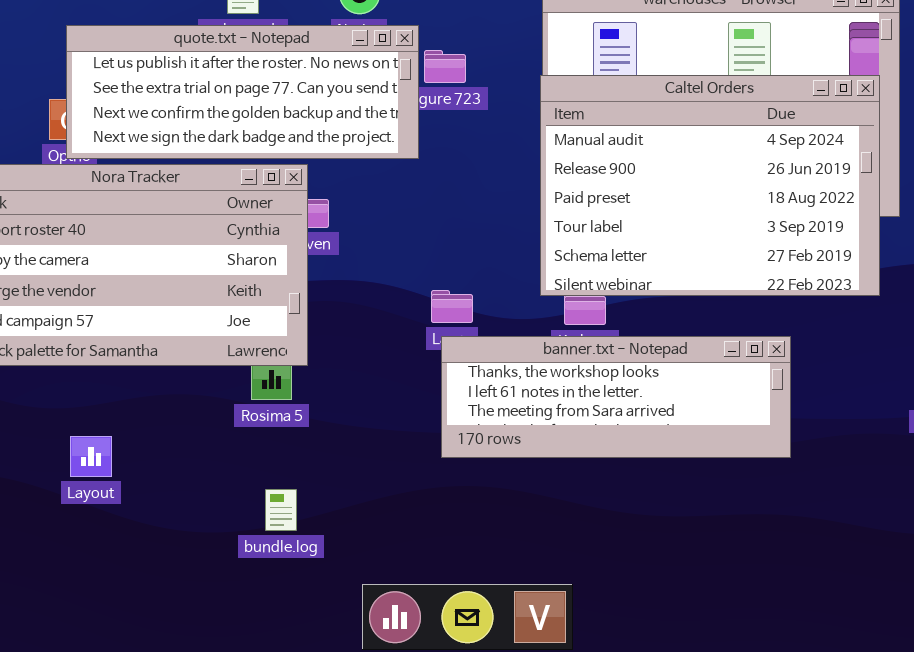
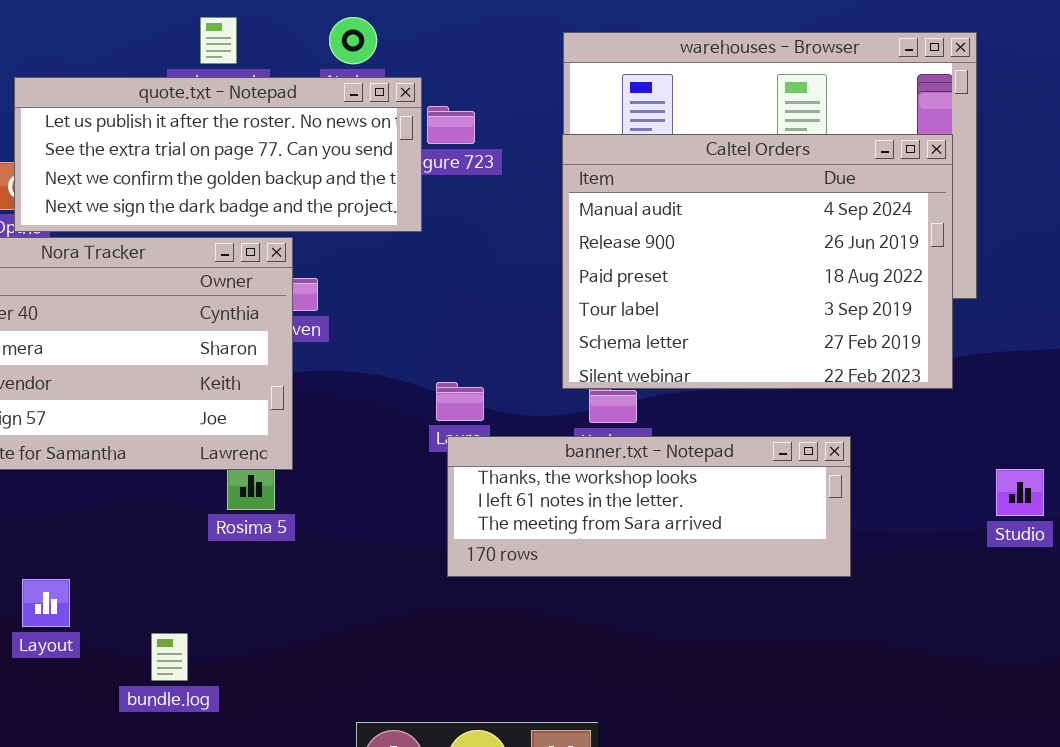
Layout: [70,436,112,477] -> [22,579,70,627], moved
bundle.log: [265,489,297,531] -> [151,633,188,681], moved

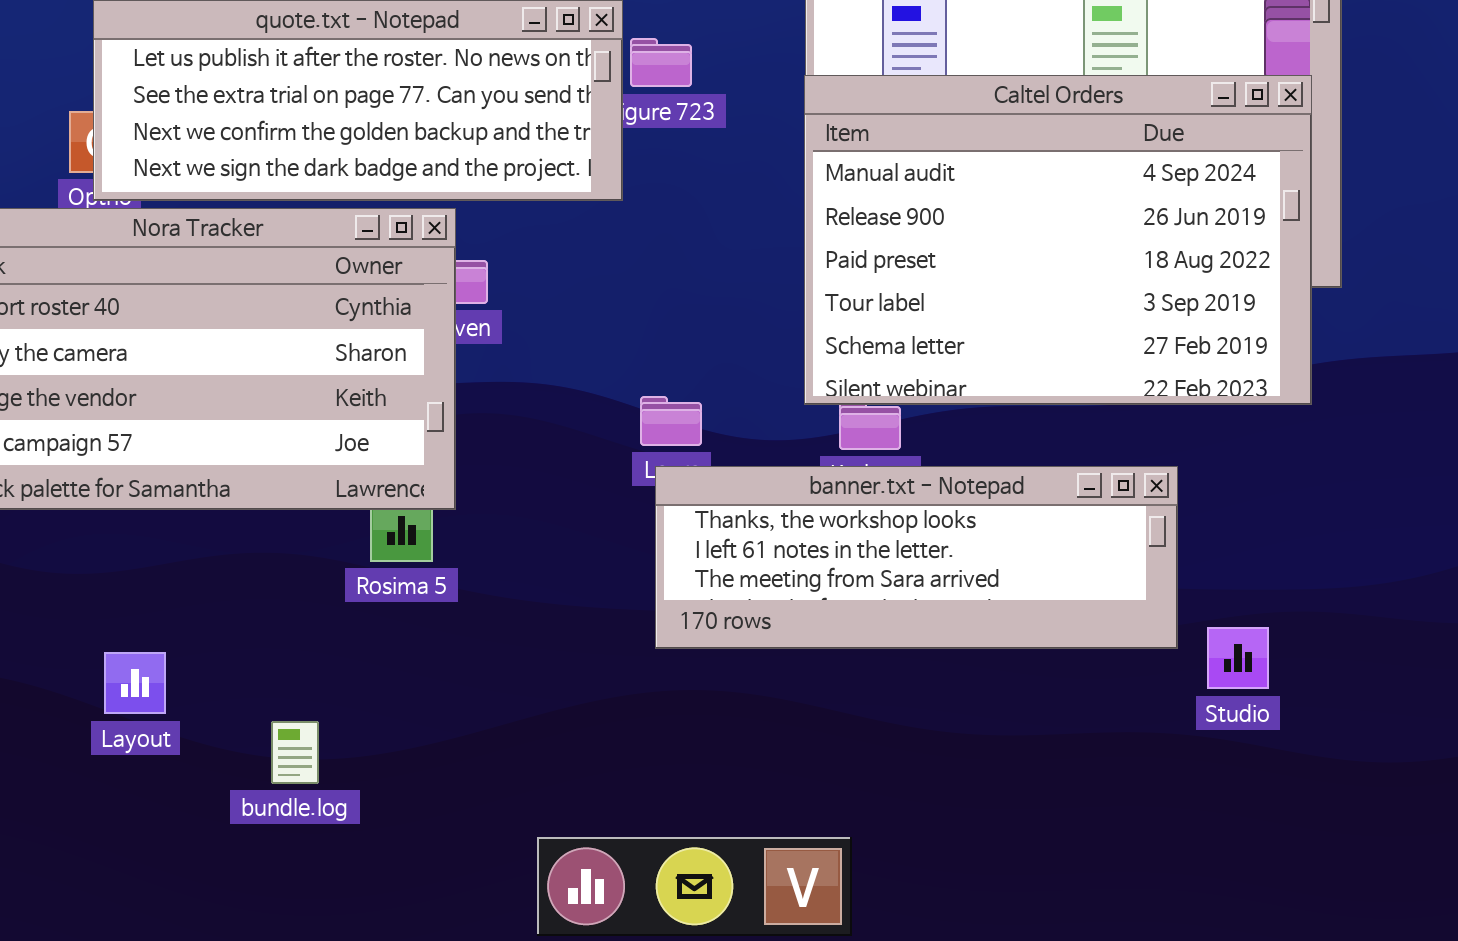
Studio: [996,469,1044,516] -> [1207,627,1269,689], moved

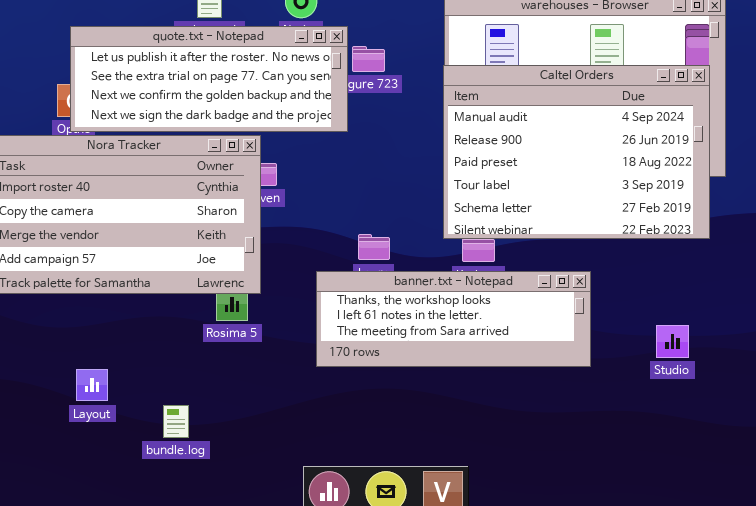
banner.txt - Notepad: [655,466,1178,649] -> [316,271,591,367], moved
Studio: [1207,627,1269,689] -> [656,325,689,358], moved

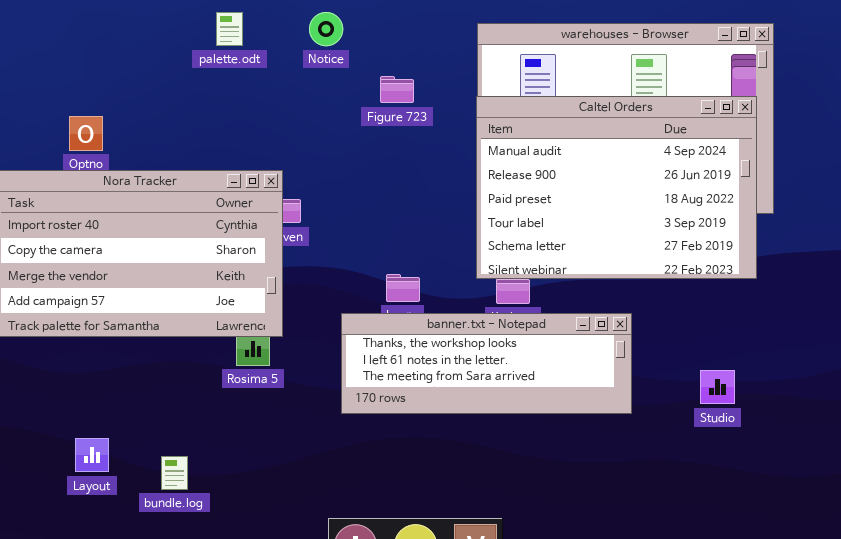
quote.txt - Notepad: [70,26,348,132] -> none, closed
Layout: [76,369,108,401] -> [75,438,109,472], moved
bundle.log: [163,405,189,438] -> [161,456,188,490], moved

